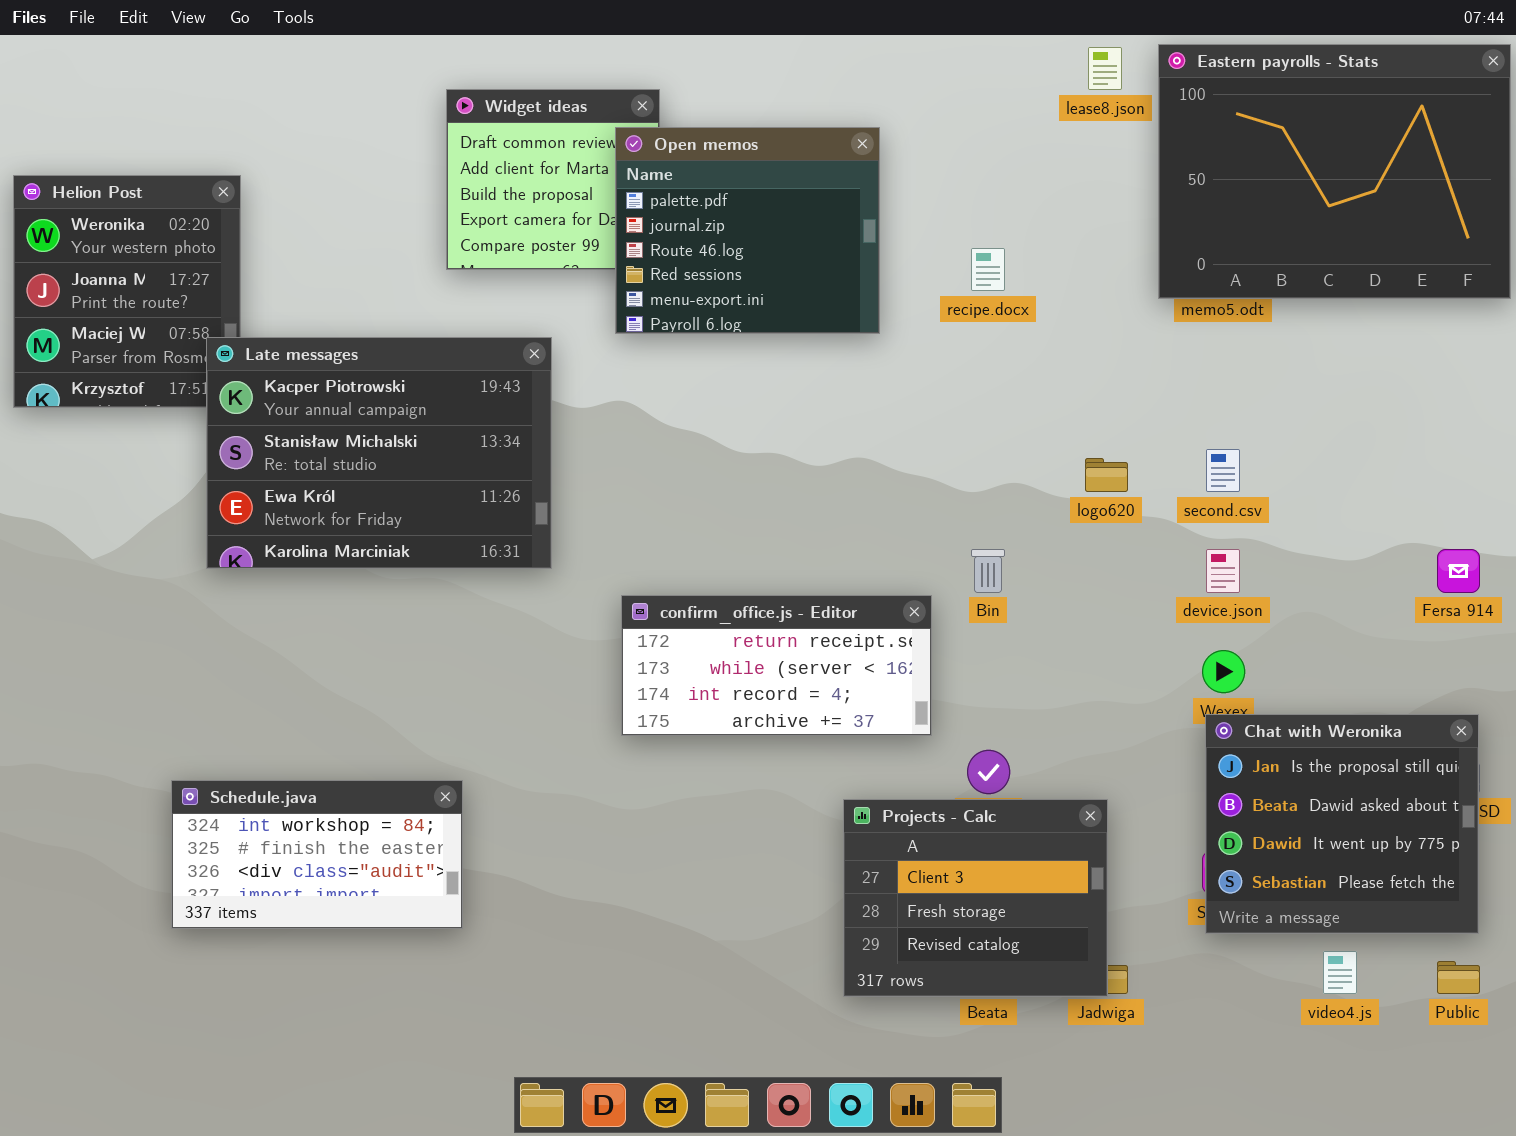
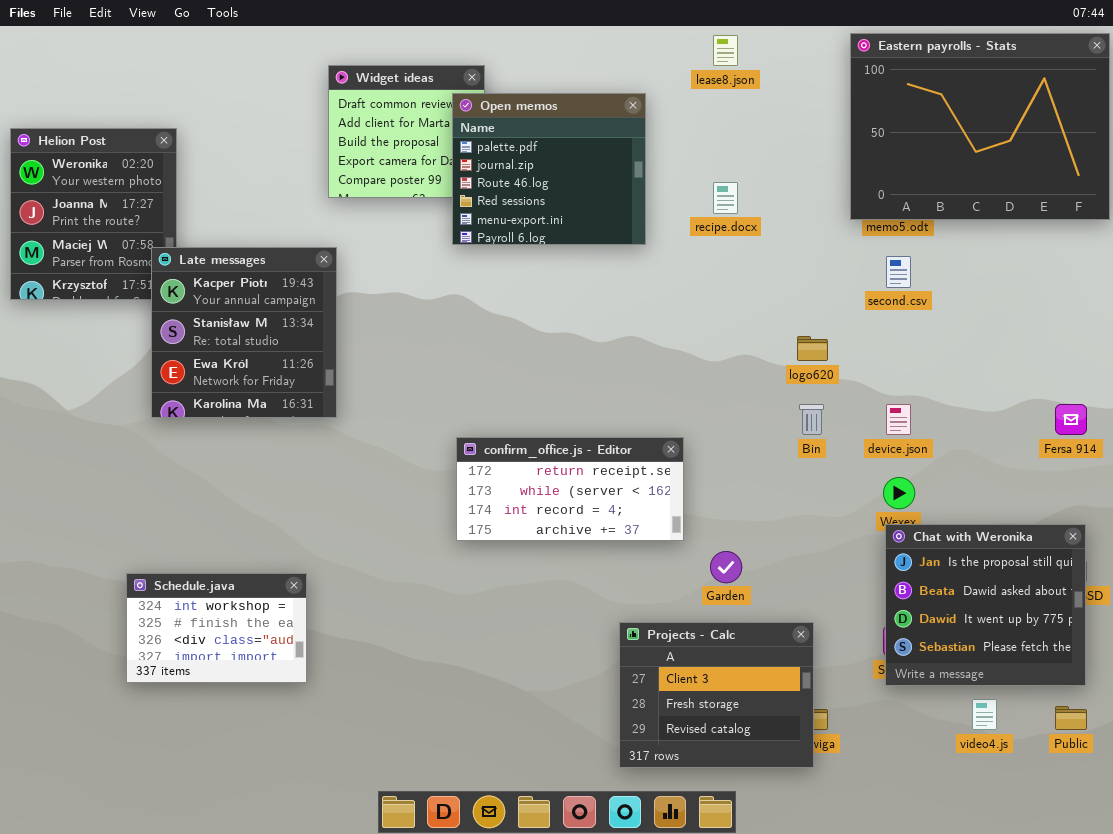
lease8.json: [1088,47,1122,90] -> [713,35,738,66], moved
Late messages: [206,337,552,569] -> [151,247,337,418], resized
second.csv: [1206,449,1240,492] -> [886,256,911,288], moved
Bin: [971,549,1005,593] -> [799,404,824,435], moved
Schedule.java: [171,780,463,929] -> [126,573,307,683], resized
Projects - Calc: [843,799,1108,997] -> [619,622,814,768], moved

